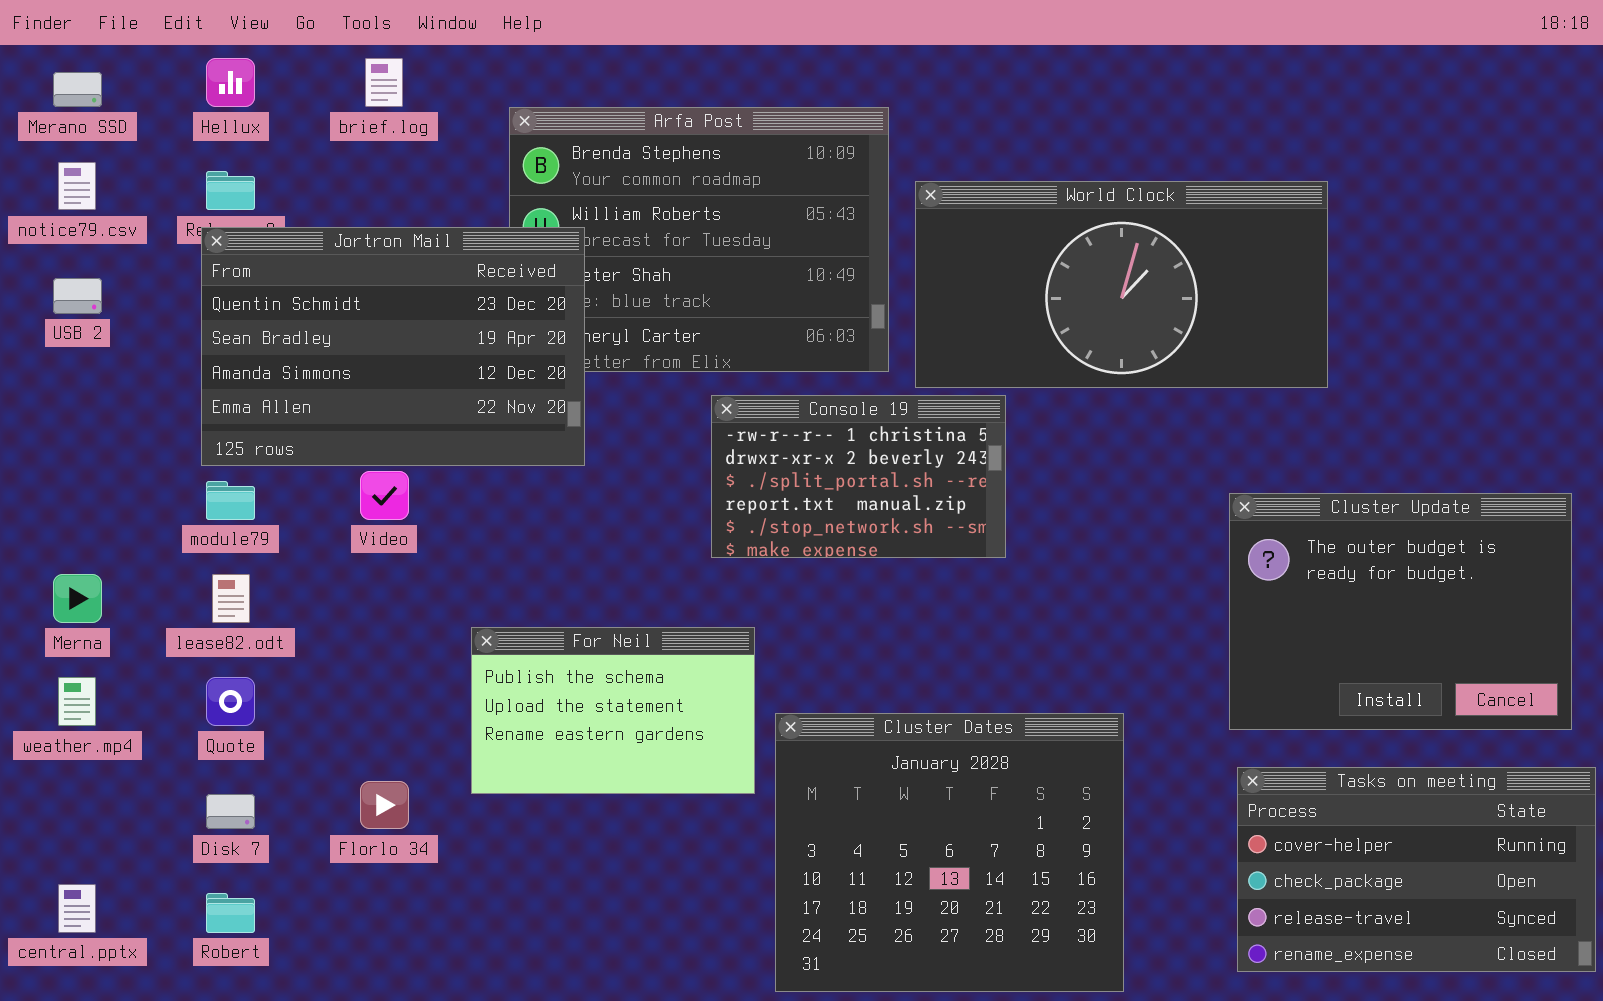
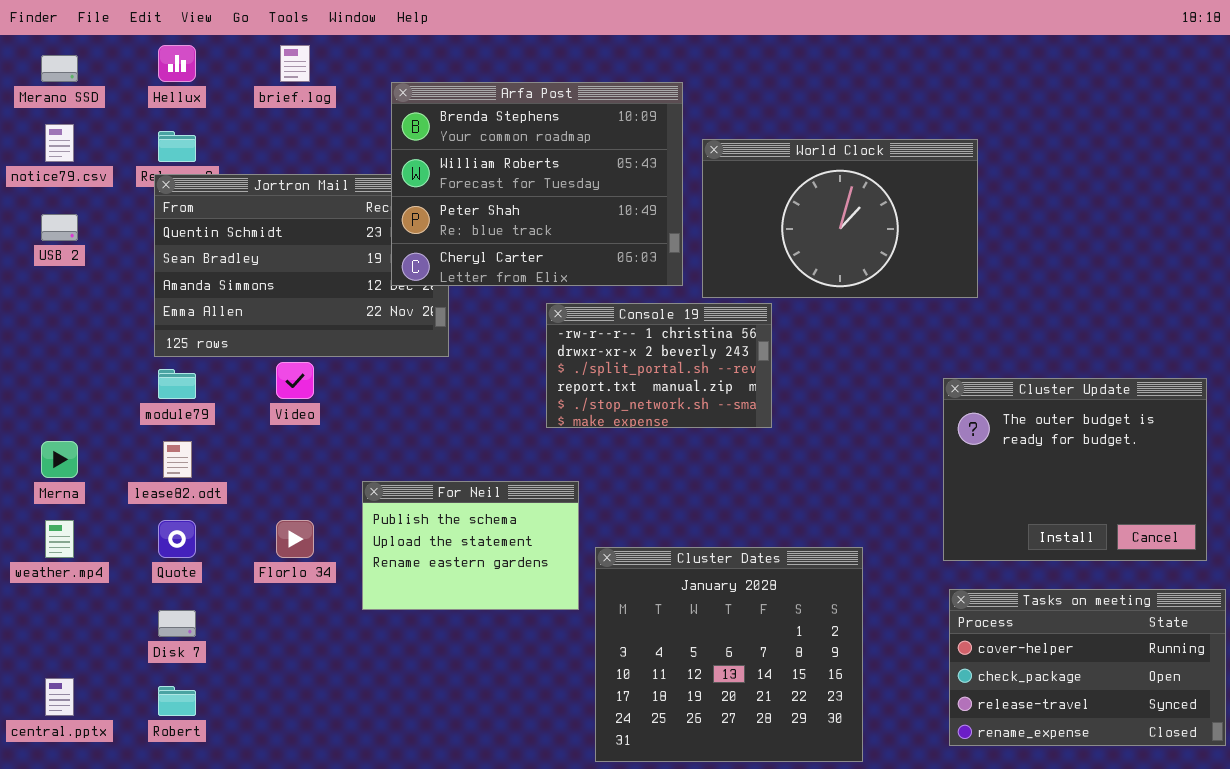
Arfa Post: [509,107,889,372] -> [391,82,683,286], raised
World Clock: [915,181,1328,388] -> [702,139,978,298], resized
Florlo 34: [360,781,409,829] -> [276,520,314,558], moved

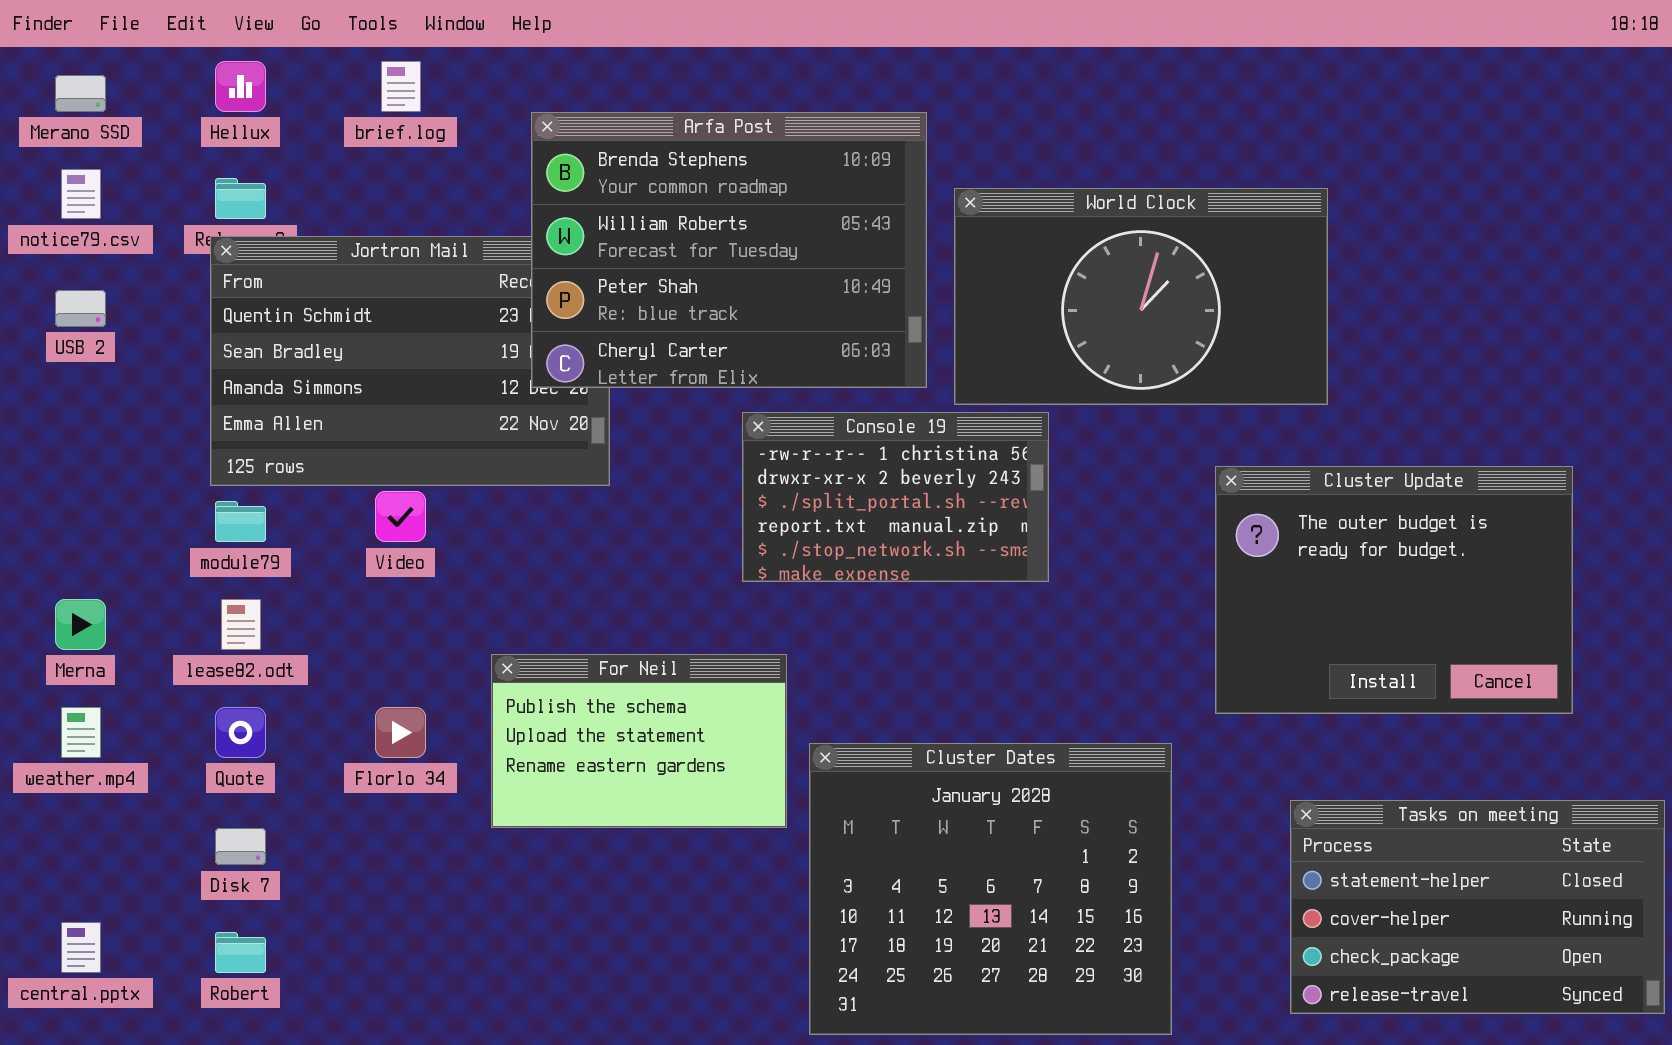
Cluster Update: [943,378,1207,561] -> [1215,466,1573,714], moved
Tasks on meeting: [949,589,1226,746] -> [1290,800,1665,1014], scrolled up 1 row

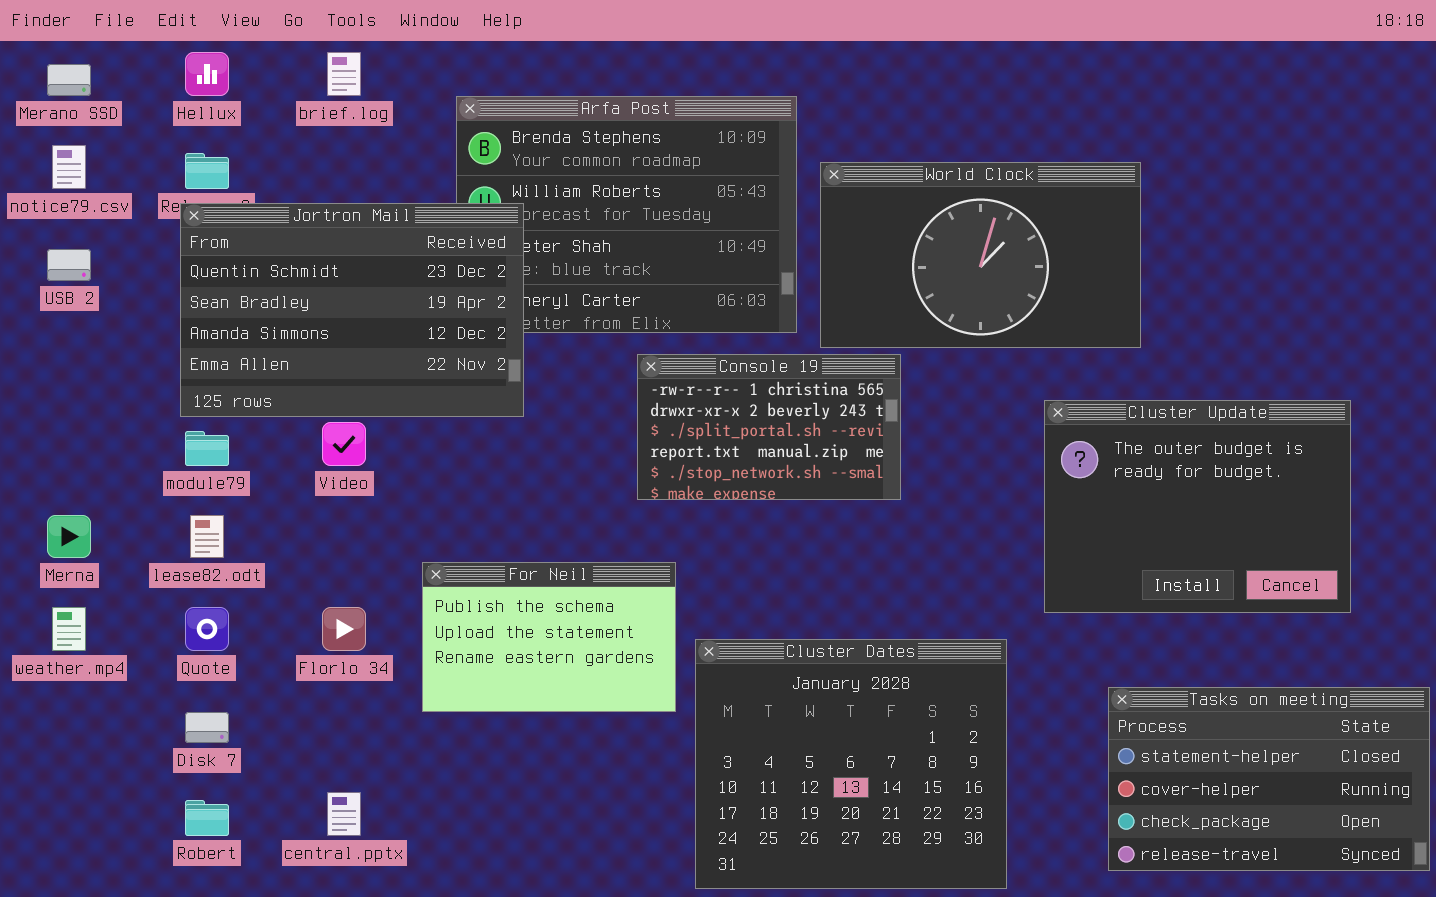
Jortron Mail: [210,236,610,486] -> [180,203,524,417], raised
central.pptx: [61,922,101,973] -> [327,792,361,836], moved

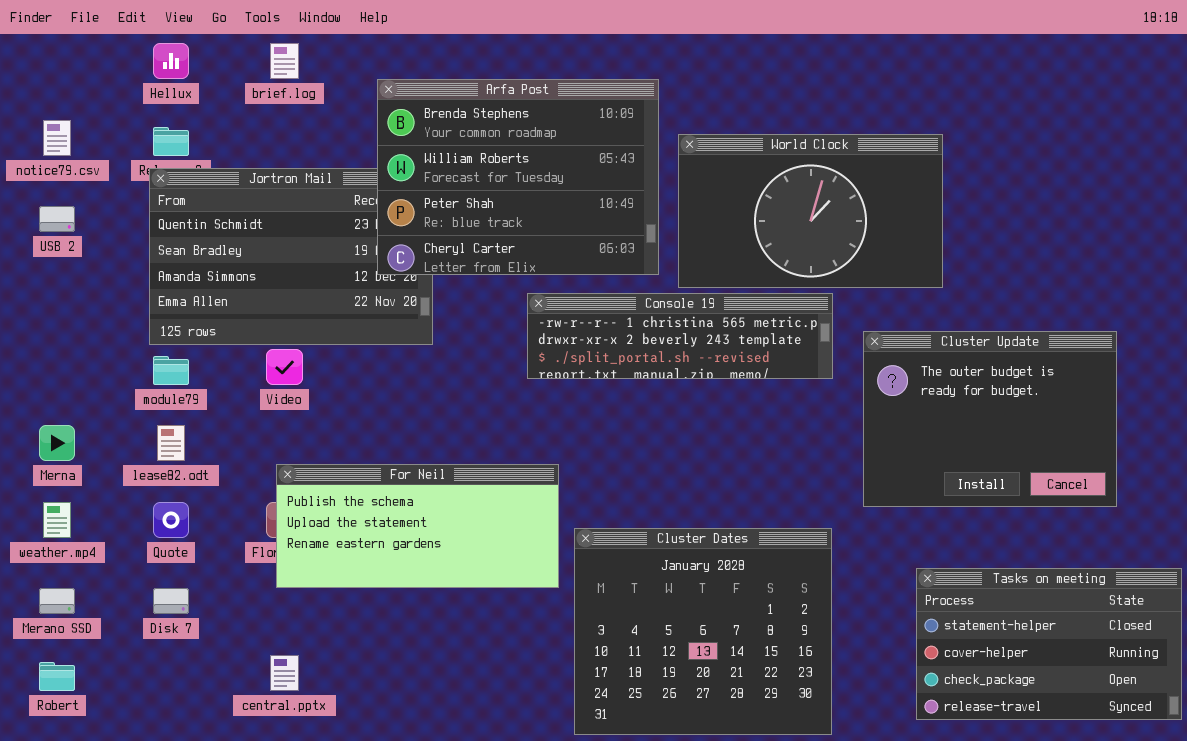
Merano SSD: [47,64,91,96] -> [39,588,75,614], moved
Arfa Post: [456,96,797,333] -> [377,79,659,275], raised
Console 19: [637,354,901,500] -> [527,293,833,379], resized
For Neil: [422,562,676,712] -> [276,464,559,588], resized
Robert: [185,800,229,836] -> [39,662,75,691], moved

